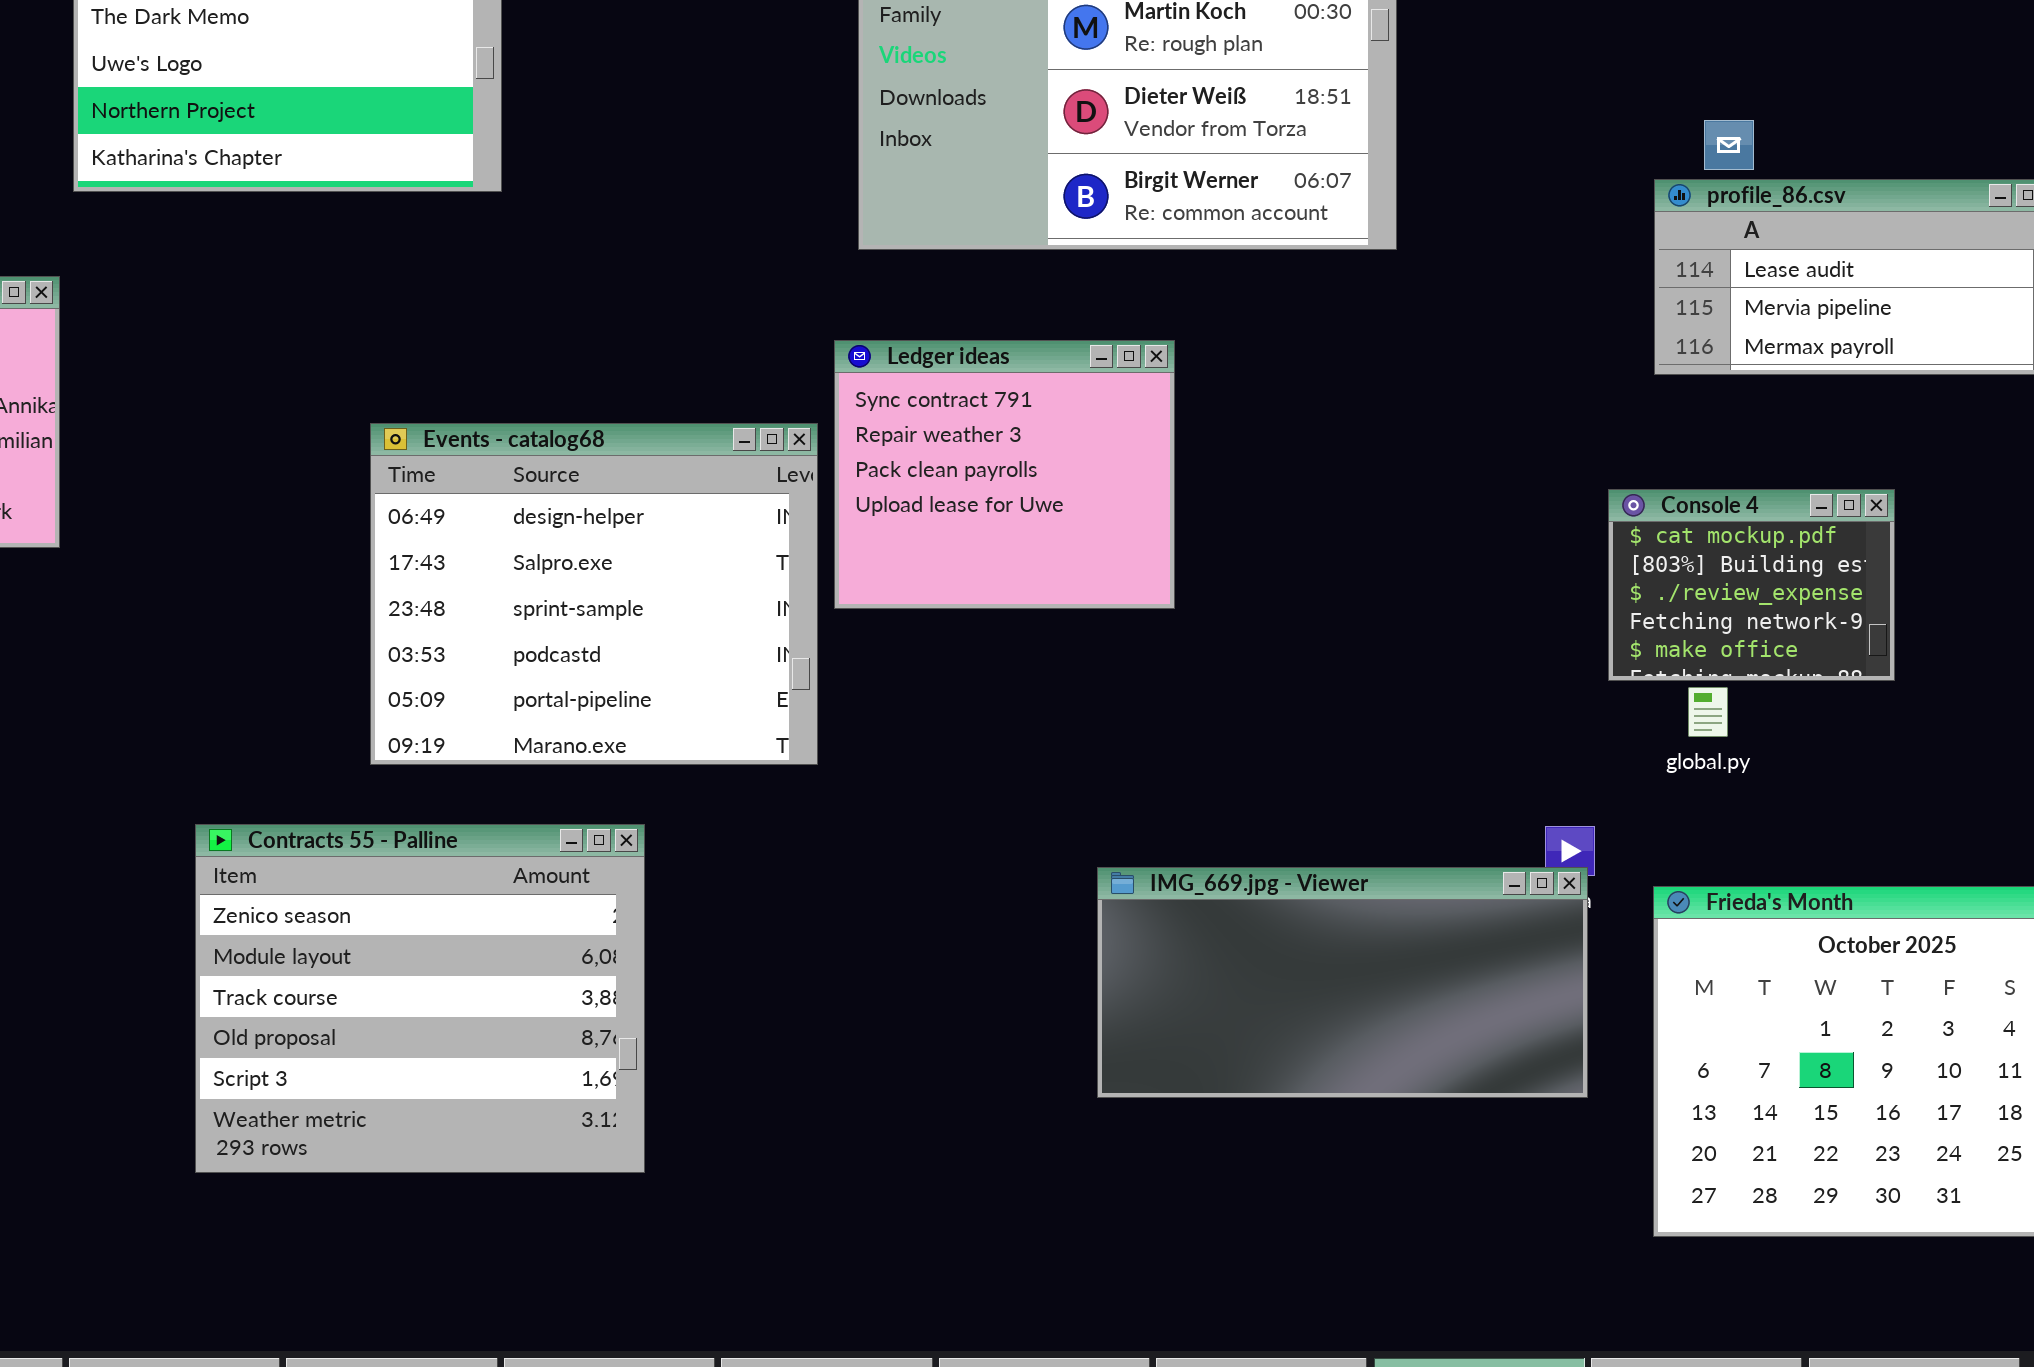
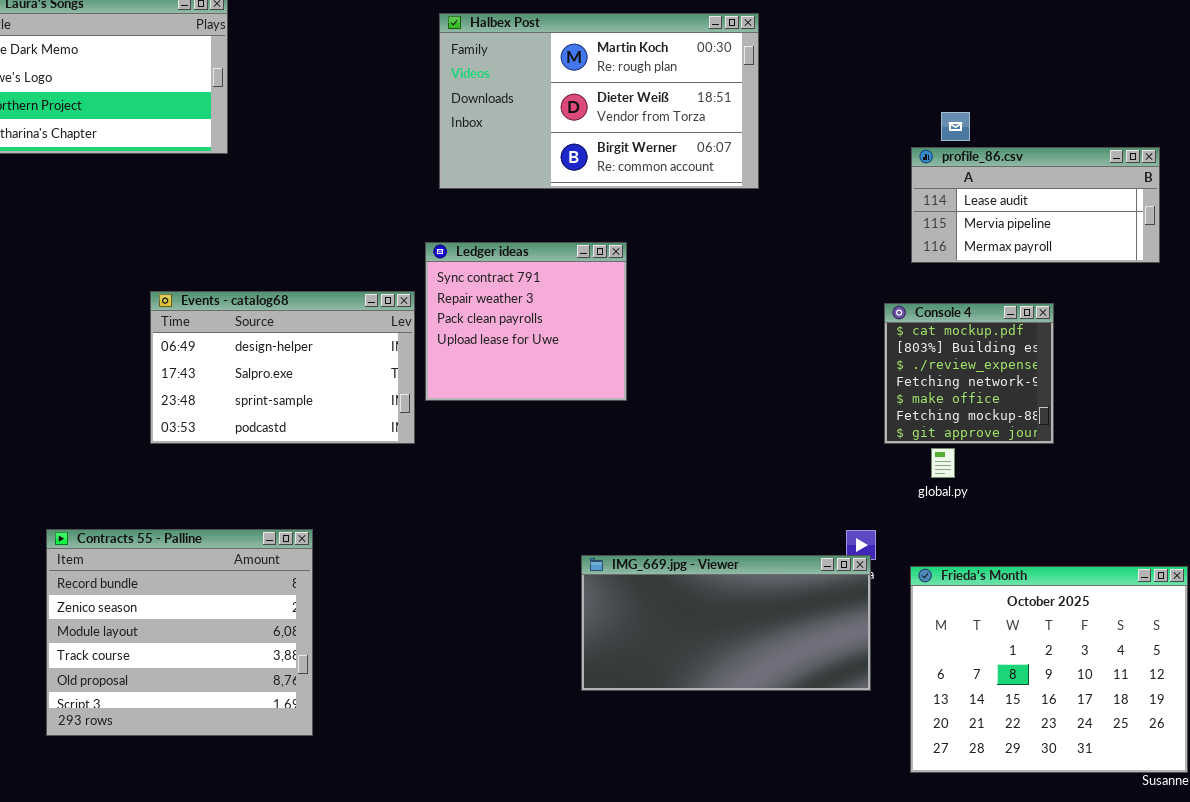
Events - catalog68: [370,423,818,765] -> [150,291,415,444], resized
Console 4: [1608,489,1895,681] -> [884,303,1054,444], resized
Contracts 55 - Palline: [195,824,645,1173] -> [46,529,313,736], scrolled up 1 row

